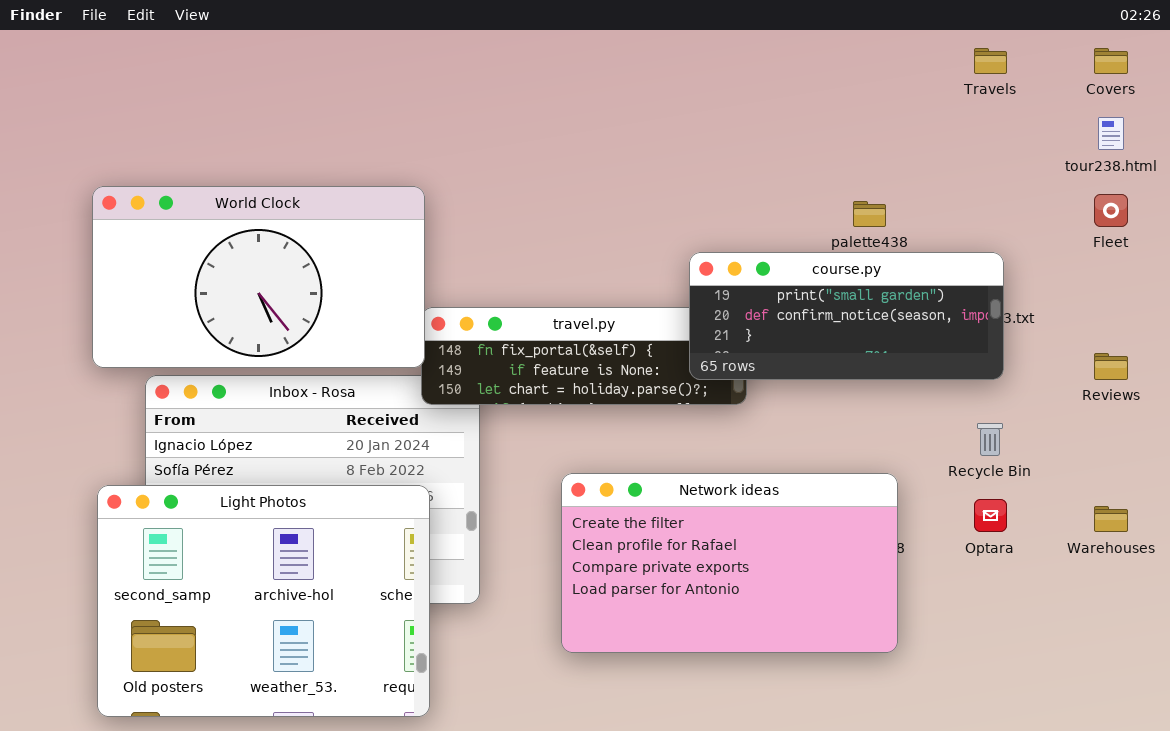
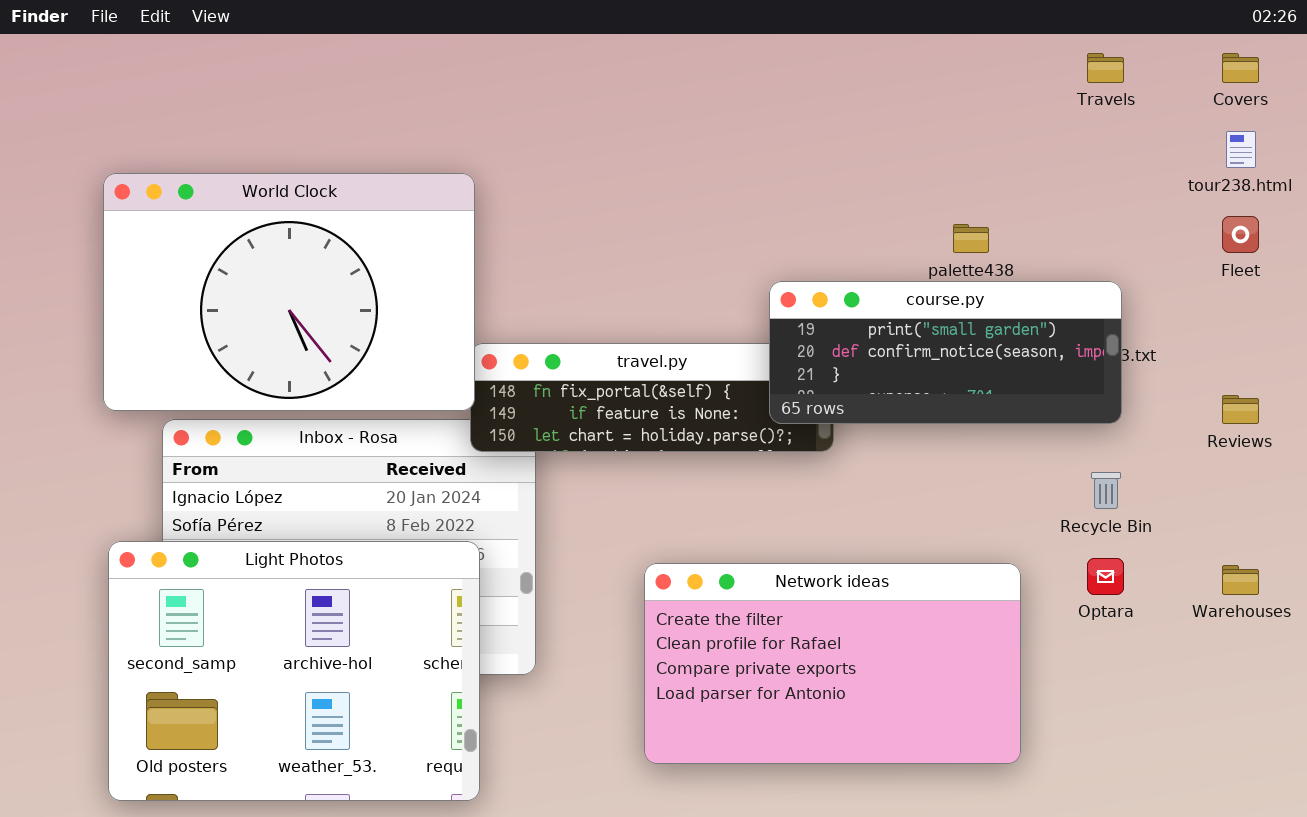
World Clock: [92,186,425,368] -> [103,173,475,411], resized
Network ideas: [561,473,898,653] -> [644,563,1021,764], moved

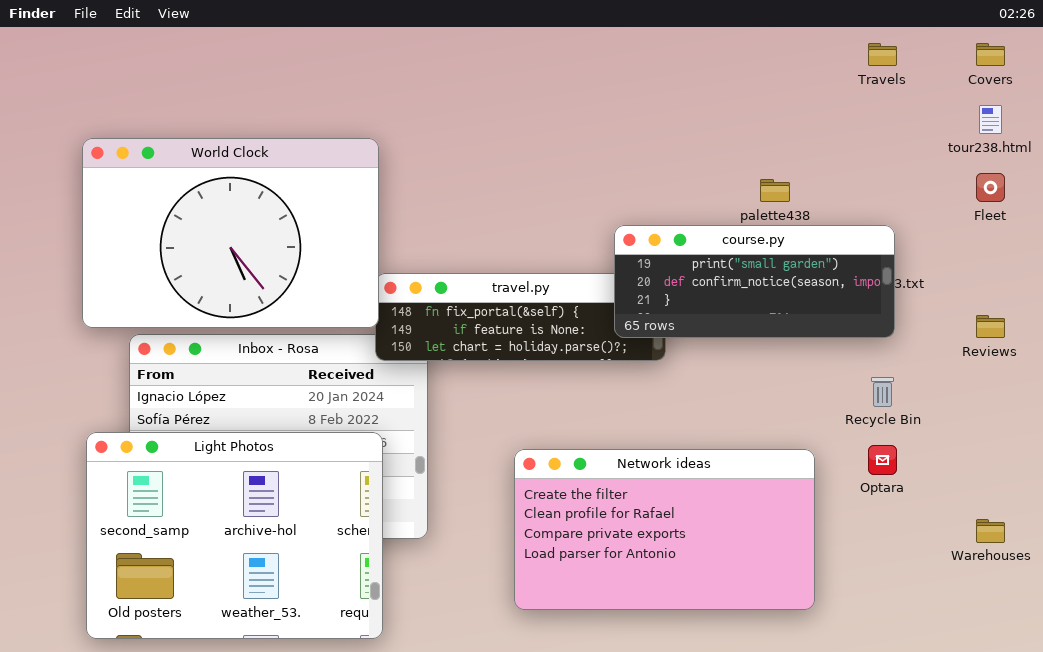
Warehouses: [1222,565,1259,595] -> [976,519,1005,543], moved

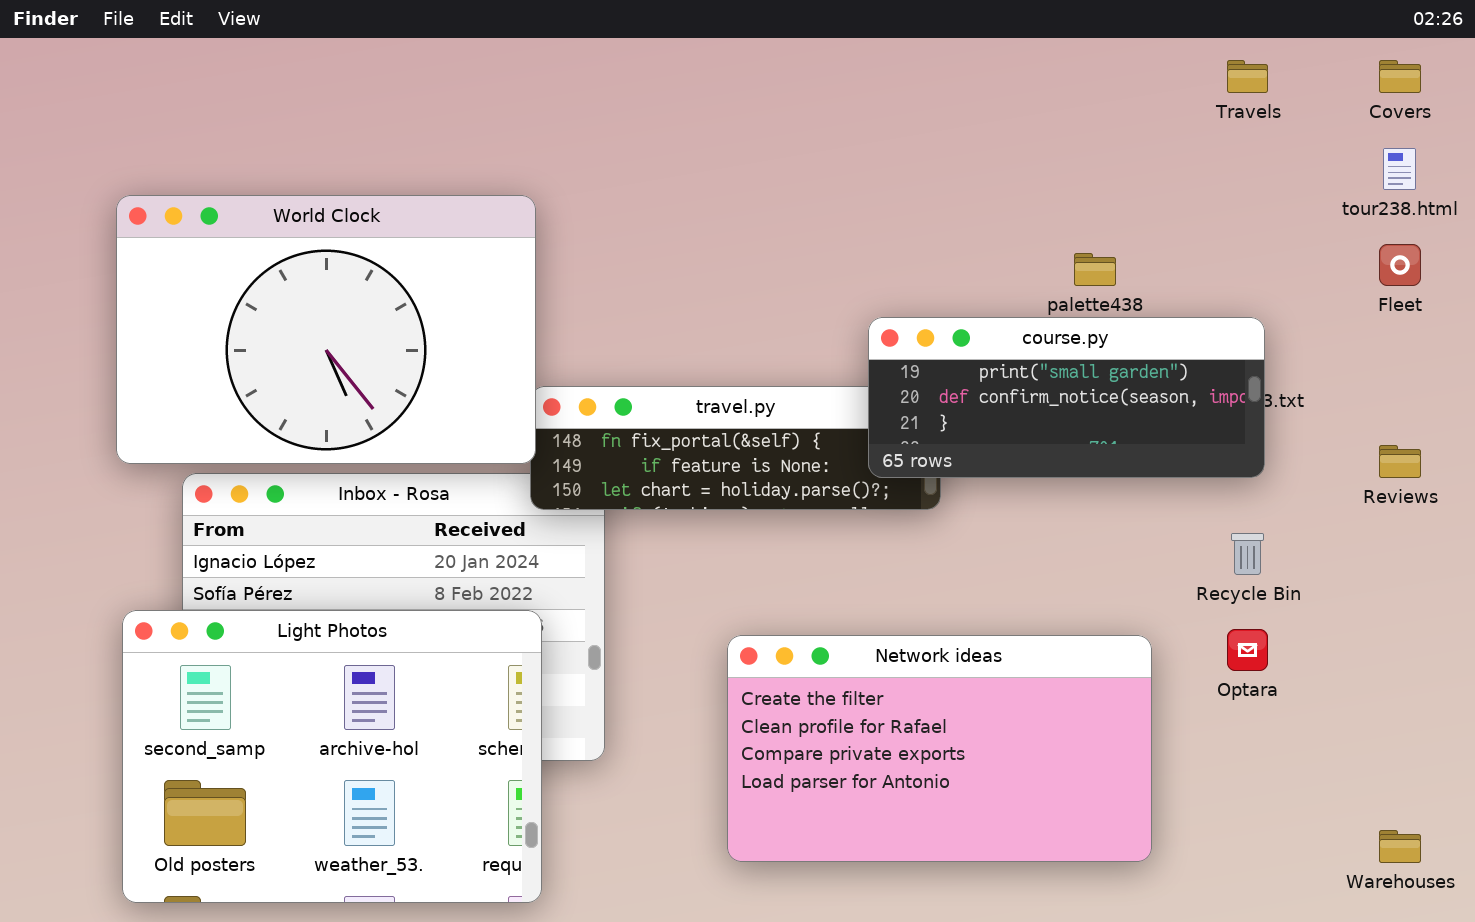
Warehouses: [976,519,1005,543] -> [1379,830,1421,863], moved

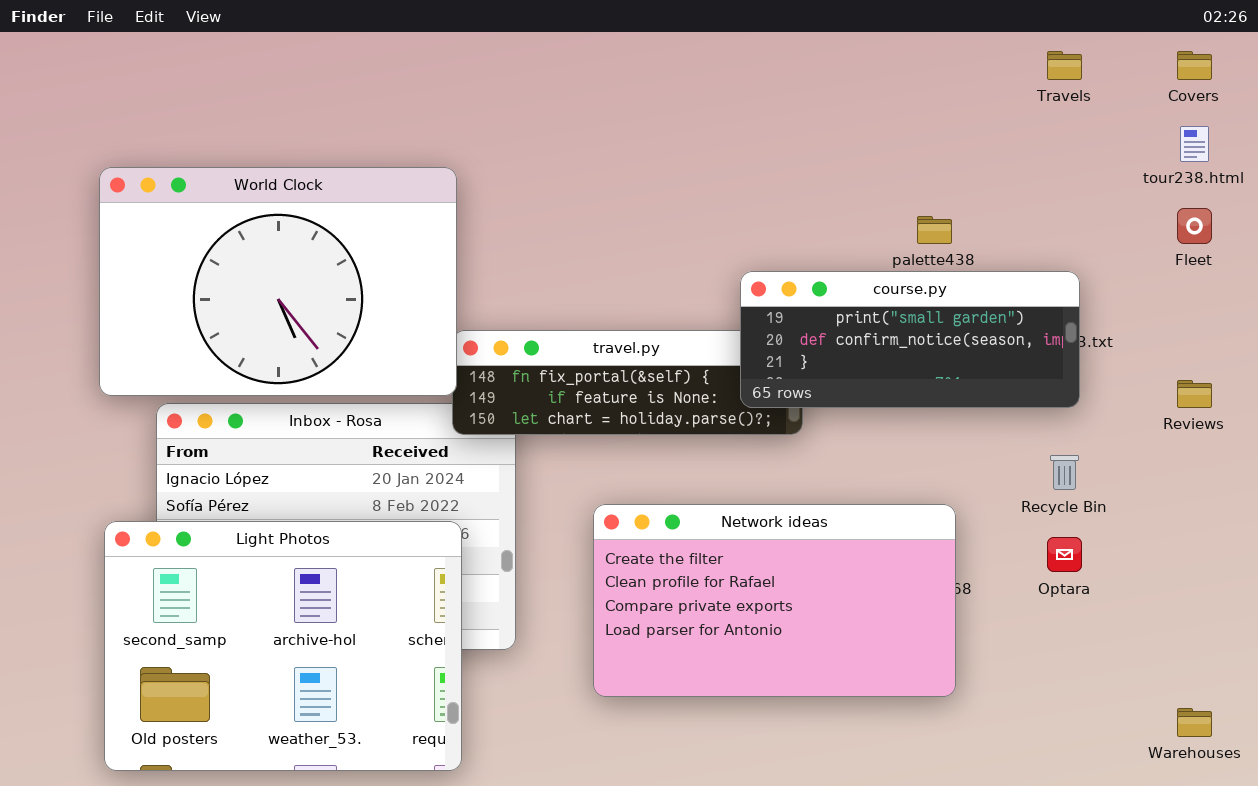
Network ideas: [727,635,1152,862] -> [593,504,956,697], moved

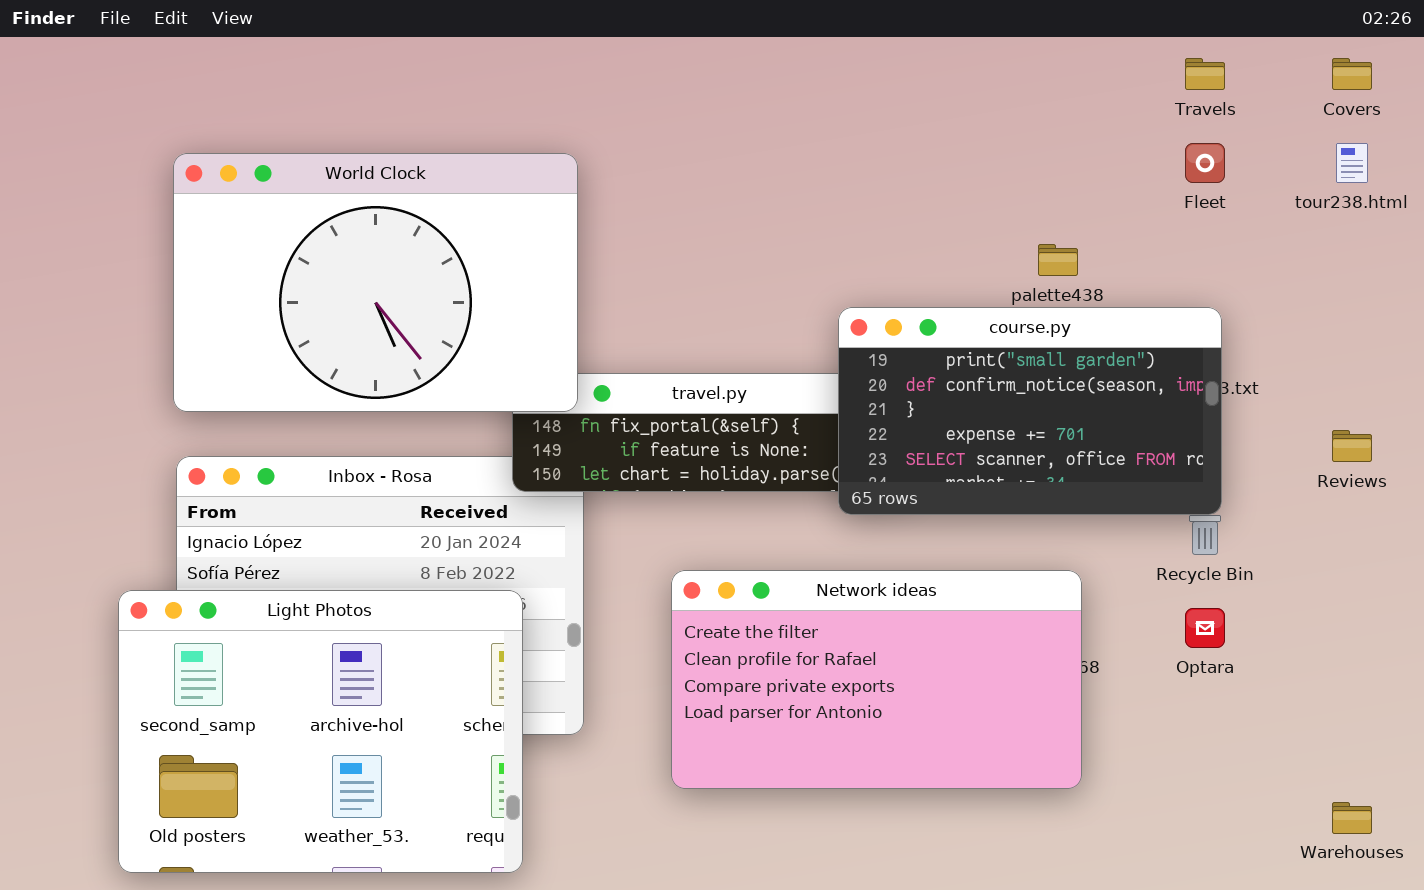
World Clock: [99,167,457,396] -> [173,153,578,412], moved
Fleet: [1177,208,1212,244] -> [1185,143,1225,183], moved
course.py: [740,271,1080,408] -> [838,307,1222,515], resized

